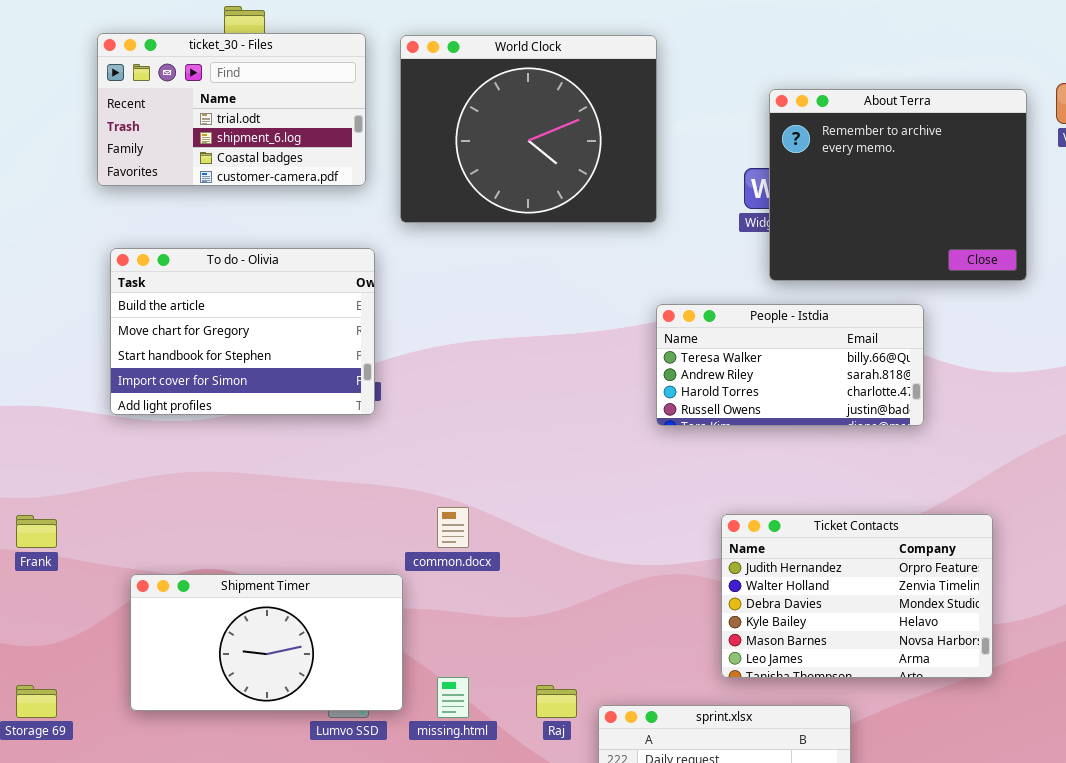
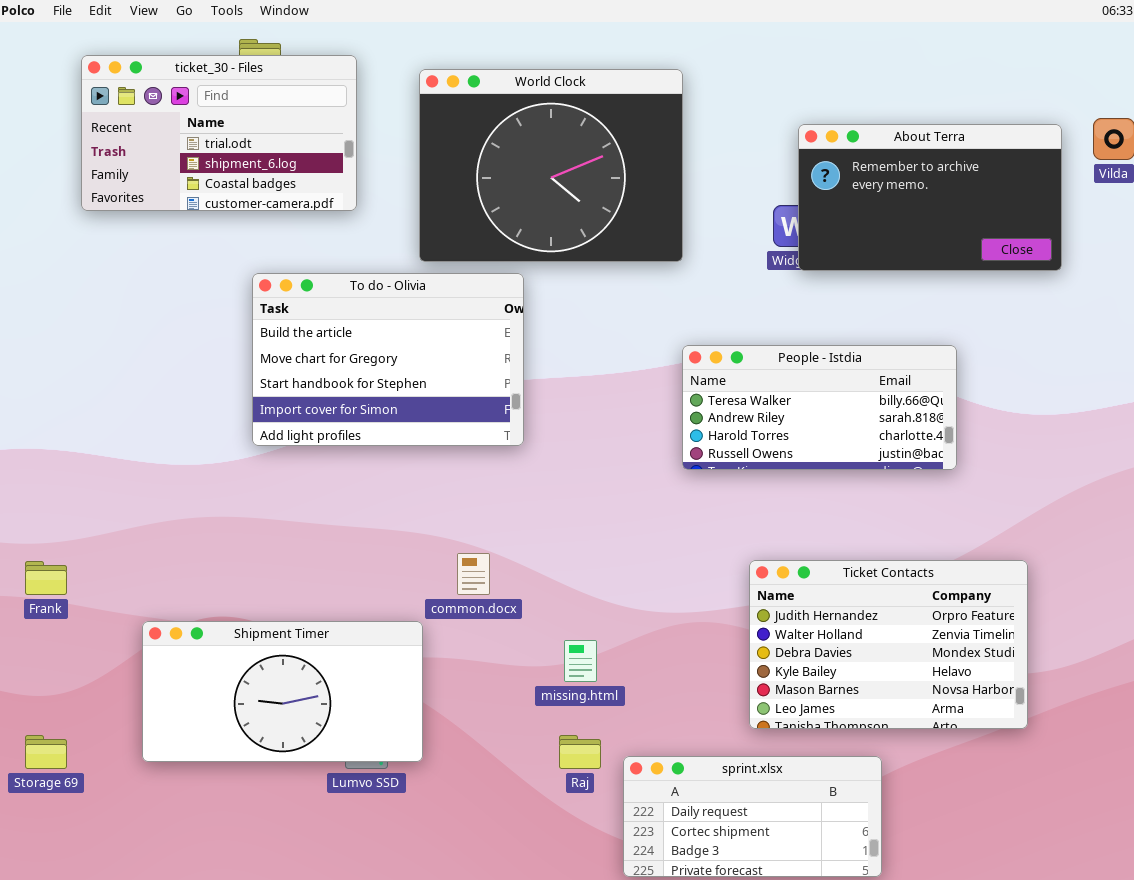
ticket_30 - Files: [97,33,366,186] -> [81,55,357,211], moved
About Terra: [769,89,1027,281] -> [798,124,1062,271], resized
To do - Olivia: [110,248,375,415] -> [252,273,524,446], moved
missing.html: [437,677,469,718] -> [564,640,597,682], moved

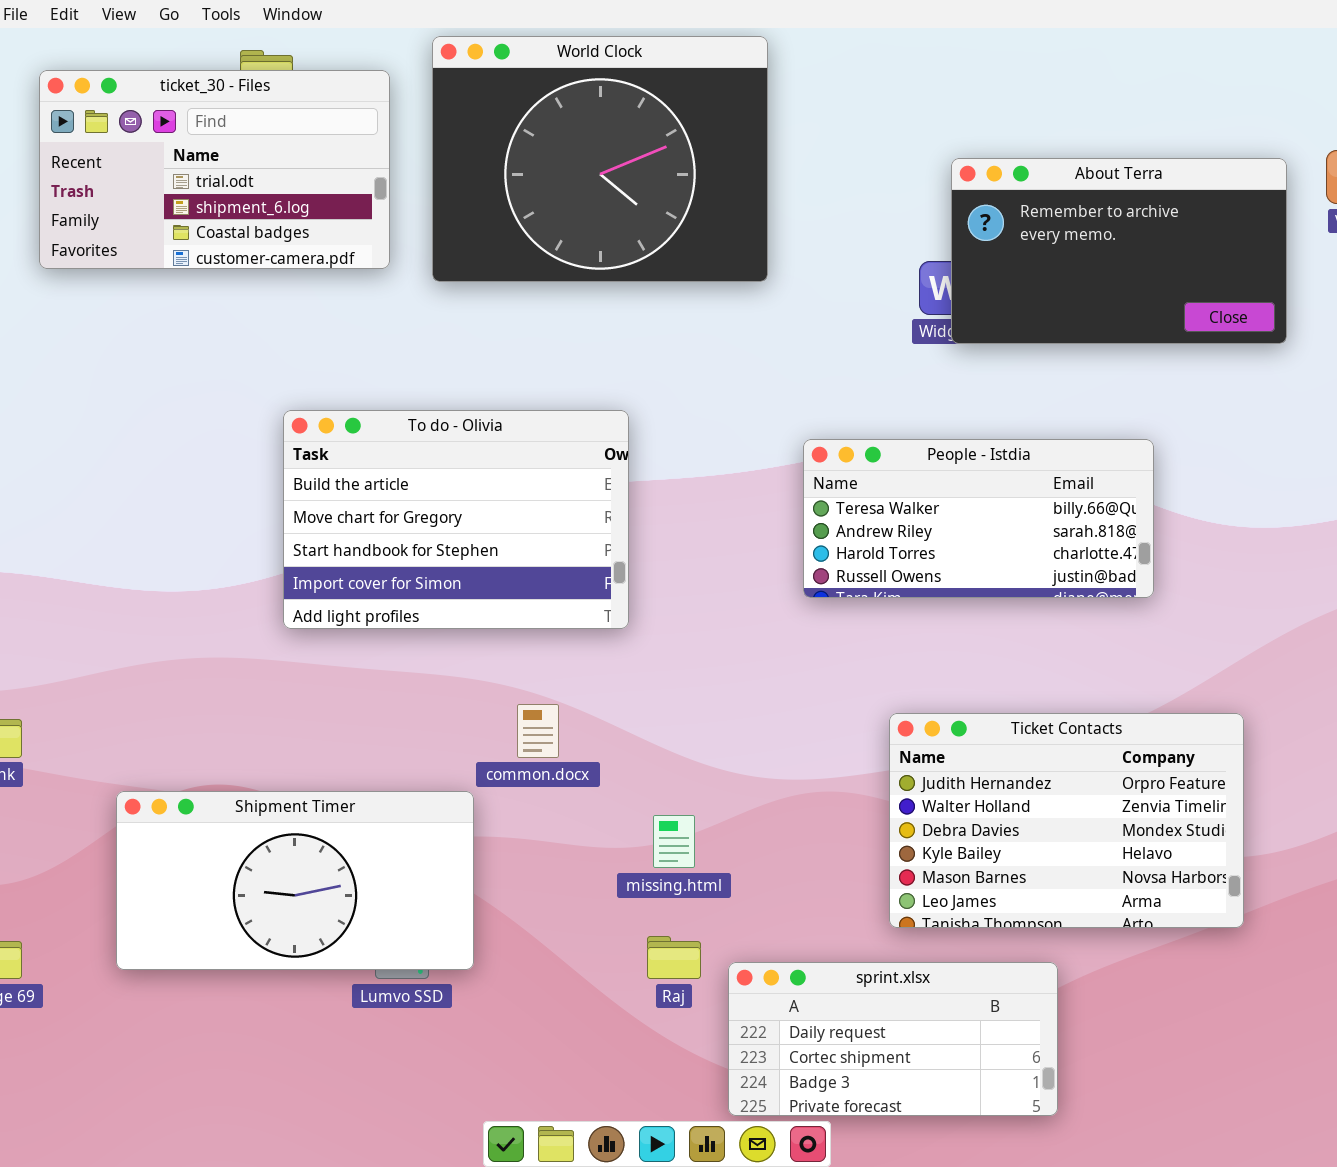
World Clock: [419,69,683,262] -> [432,36,768,282], moved
To do - Olivia: [252,273,524,446] -> [283,410,629,629], moved

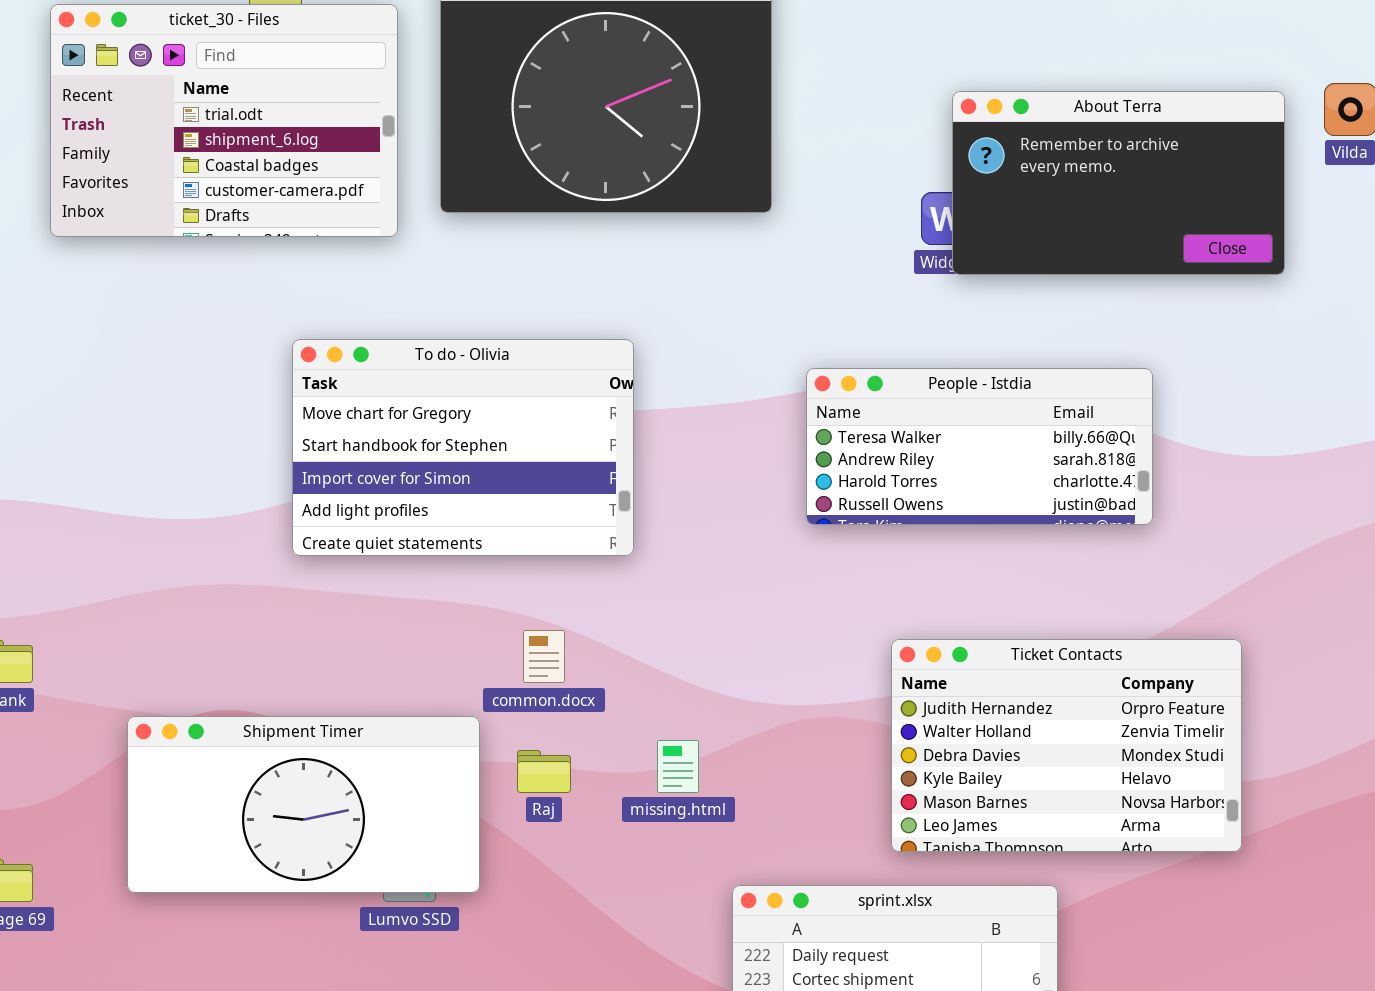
ticket_30 - Files: [39,70,390,269] -> [50,4,398,237], resized
To do - Olivia: [283,410,629,629] -> [292,339,634,556], scrolled down 1 row
Raj: [647,936,701,979] -> [517,750,571,793], moved

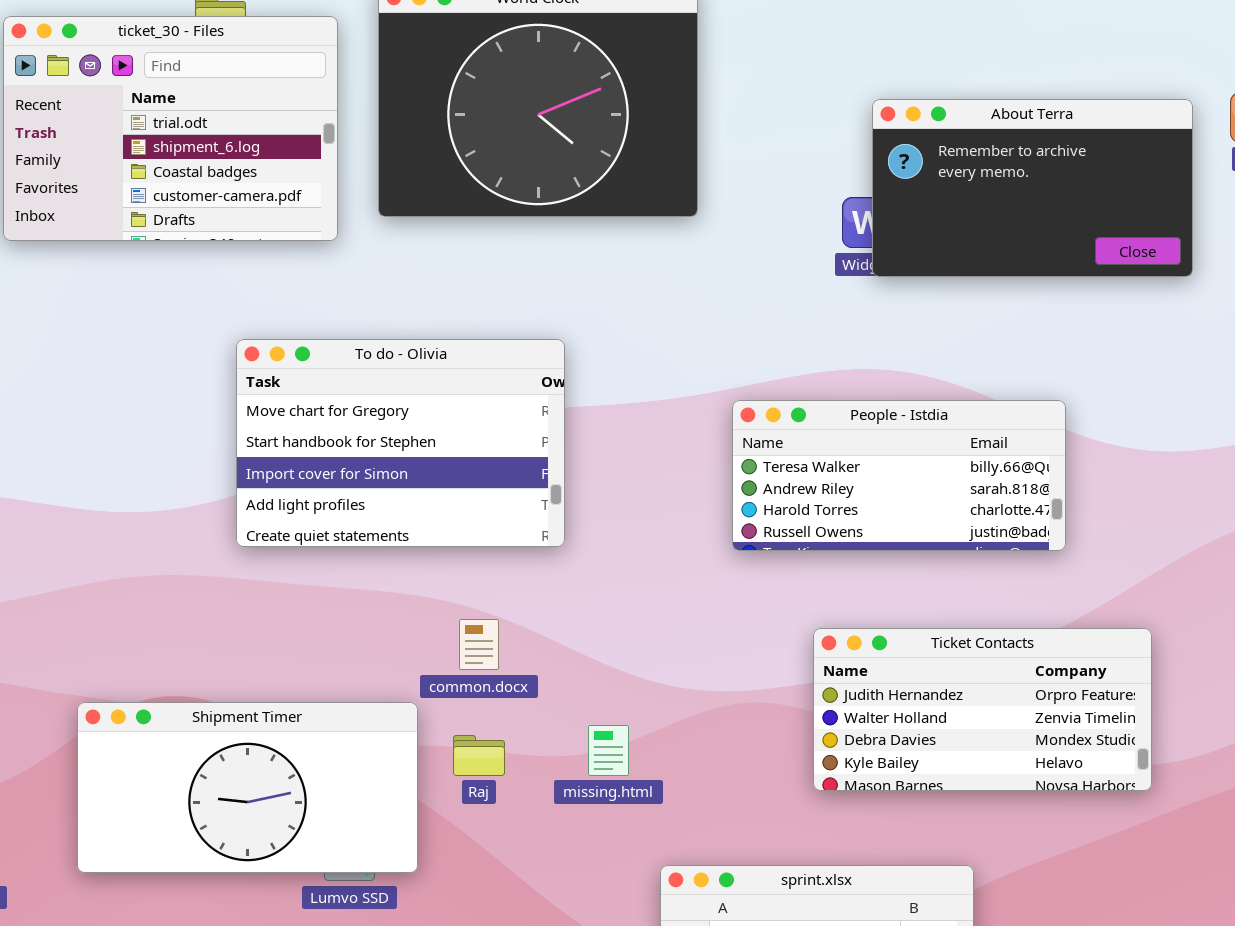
People - Istdia: [806,368,1153,525] -> [732,400,1066,551], moved
Ticket Contacts: [891,639,1242,852] -> [813,628,1152,791], resized

